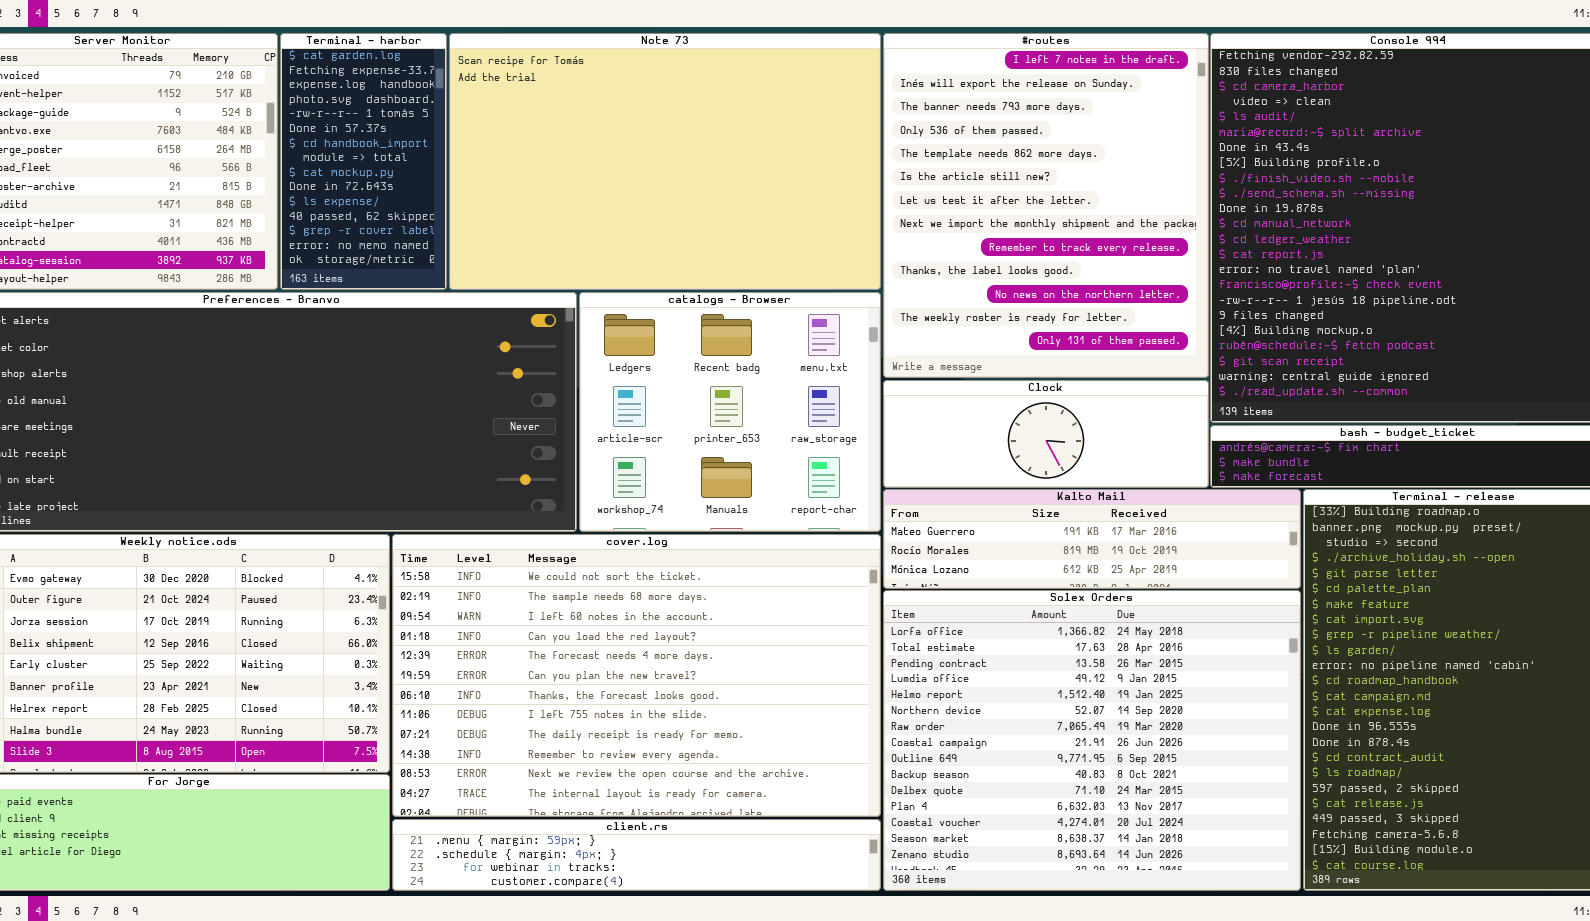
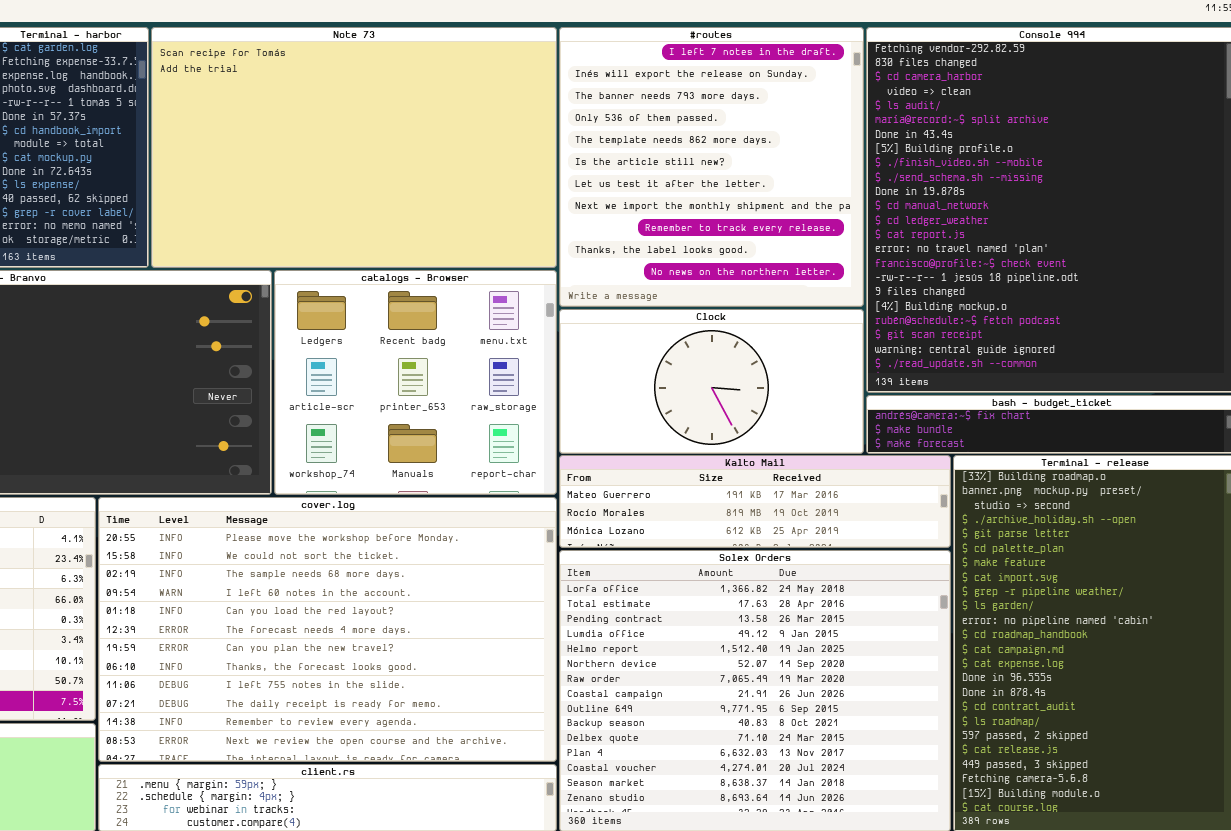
#routes: [883,33,1209,378] -> [559,27,864,307], resized
Clock: [883,380,1209,488] -> [559,309,864,454], resized
cover.log: [392,534,881,817] -> [98,497,557,762], scrolled up 1 row

